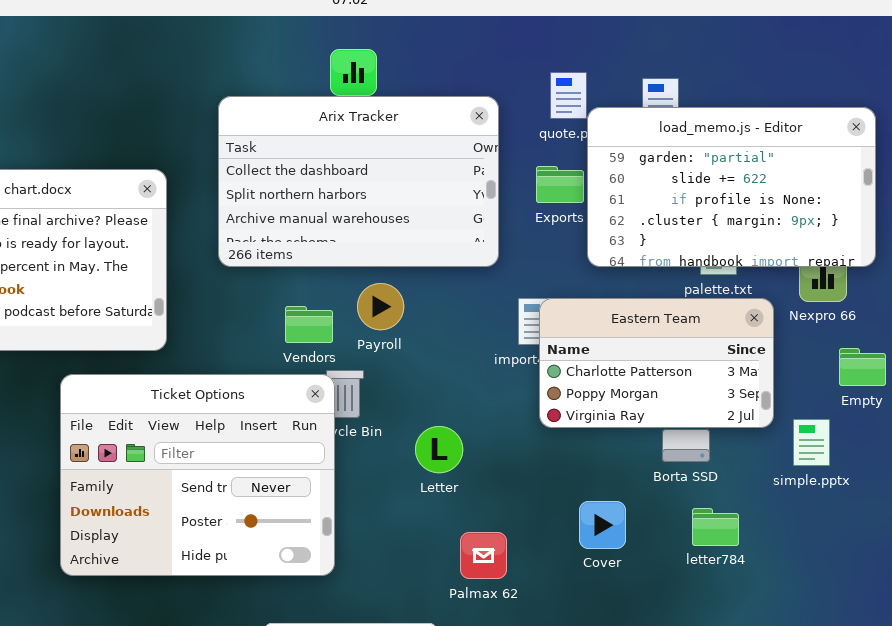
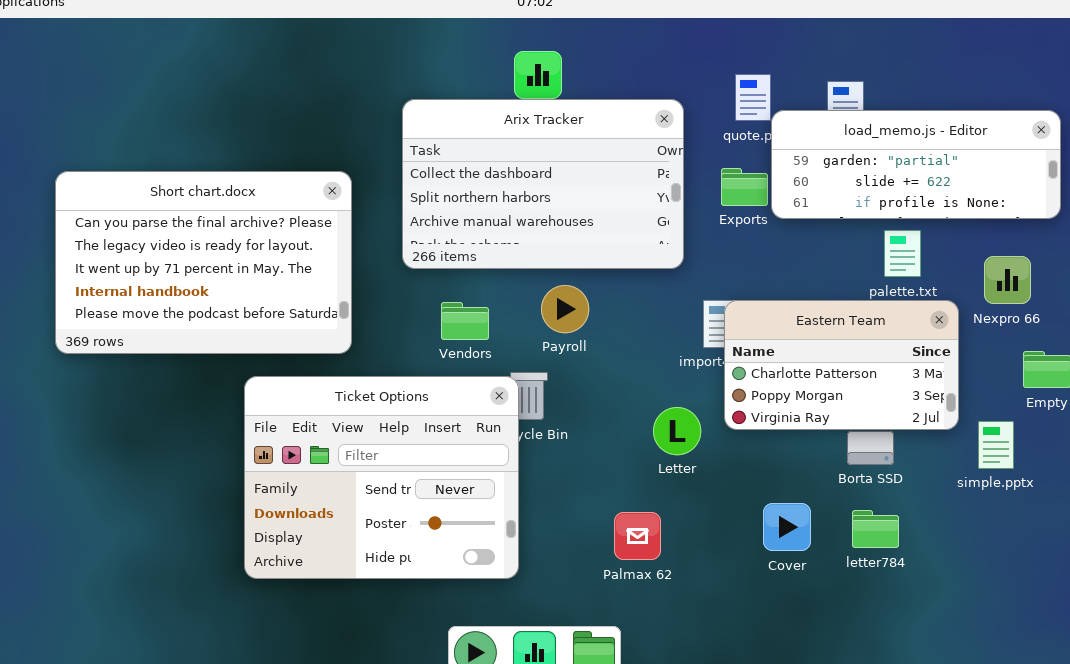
load_memo.js - Editor: [587,107,876,267] -> [771,110,1061,219], resized
Vendors: [285,306,333,343] -> [441,302,489,340], moved
Letter: [415,426,463,473] -> [653,407,701,455], moved
letter784: [692,508,739,546] -> [852,510,899,548], moved
Palmax 62: [460,532,507,579] -> [614,512,661,560], moved

